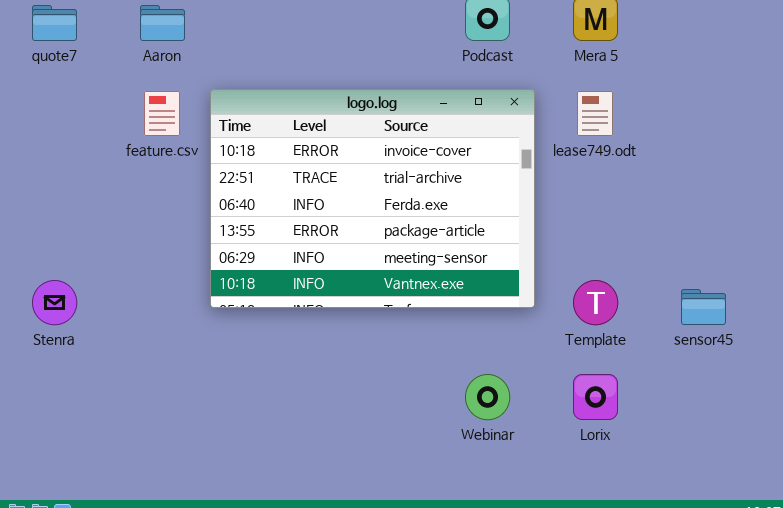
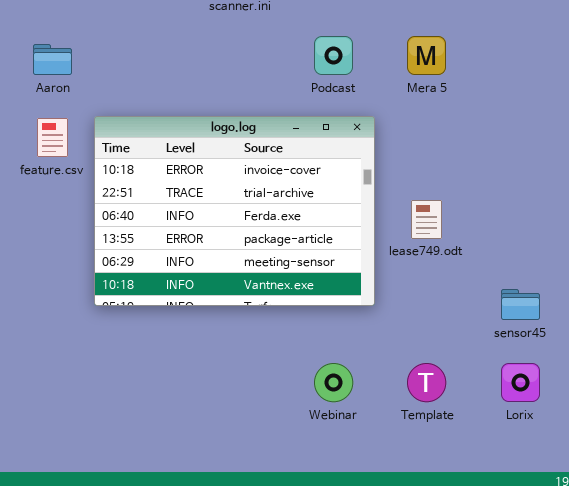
lease749.odt: [577,91,613,136] -> [411,200,442,239], moved
Template: [573,280,618,325] -> [407,363,446,402], moved
Lorix: [573,374,618,420] -> [501,363,540,402], moved

